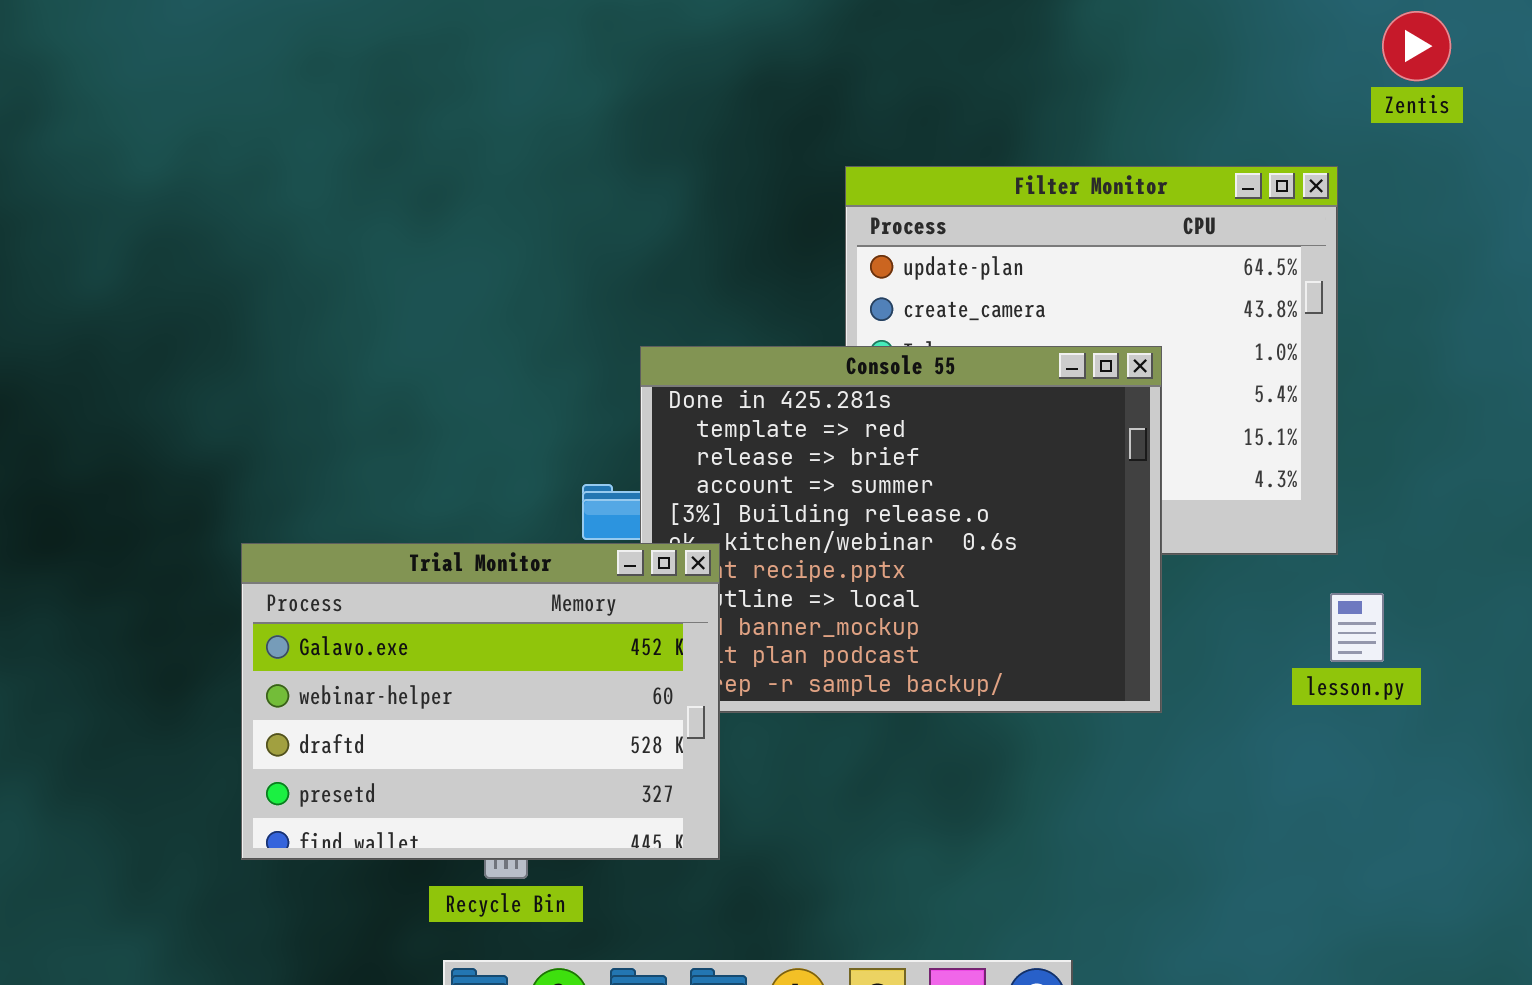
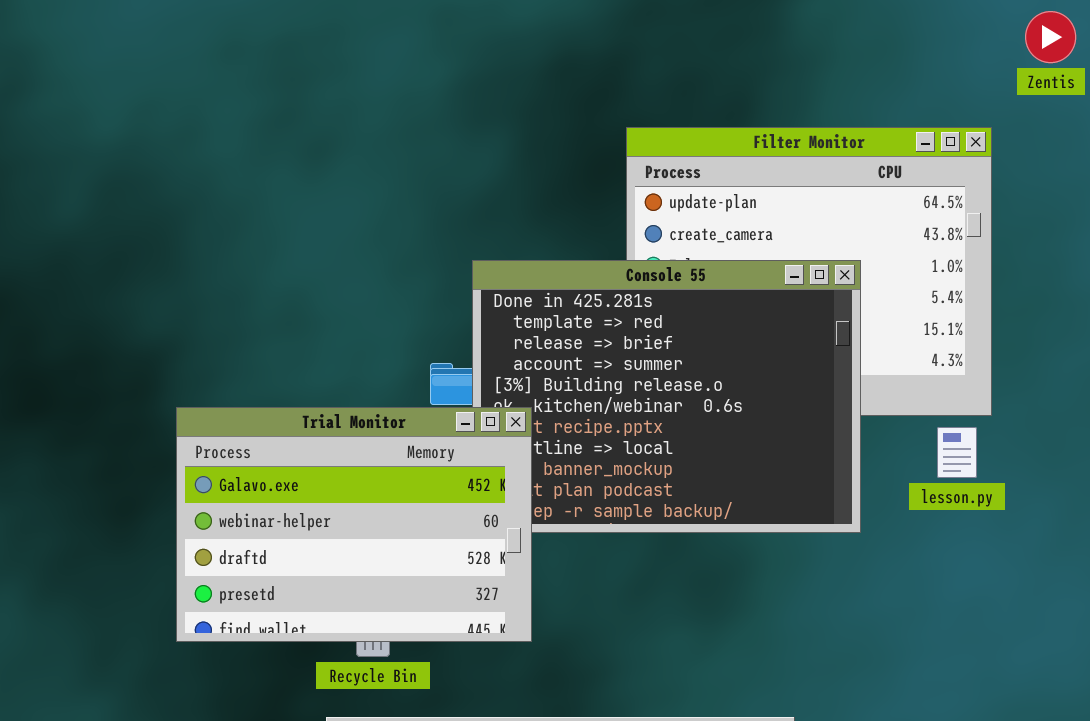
lesson.py: [1330,593,1384,662] -> [937,427,977,478], moved

